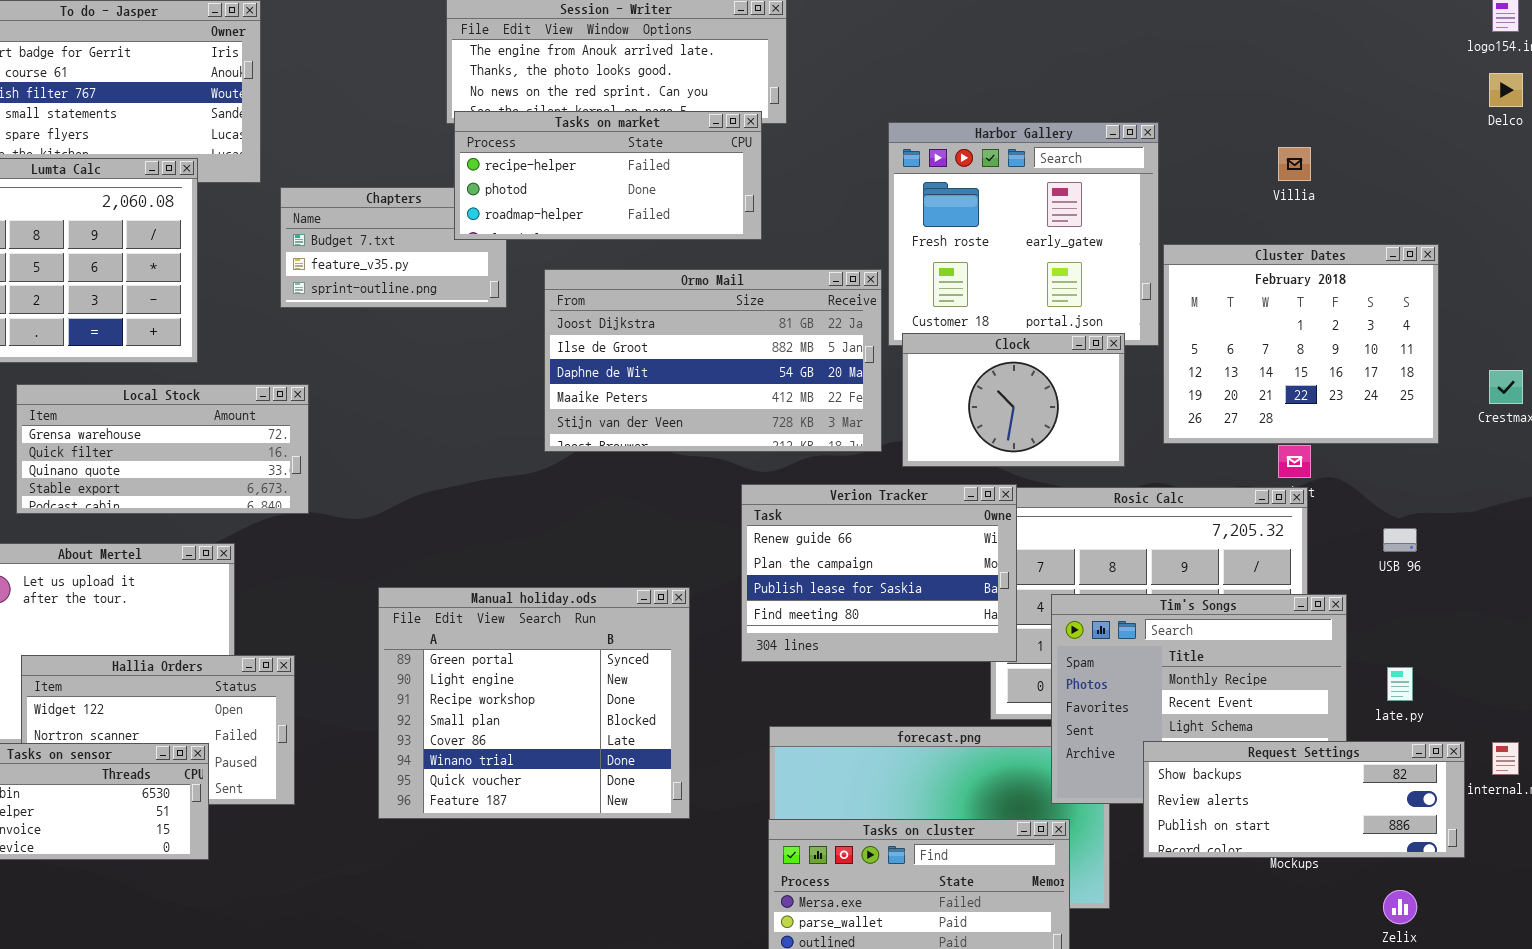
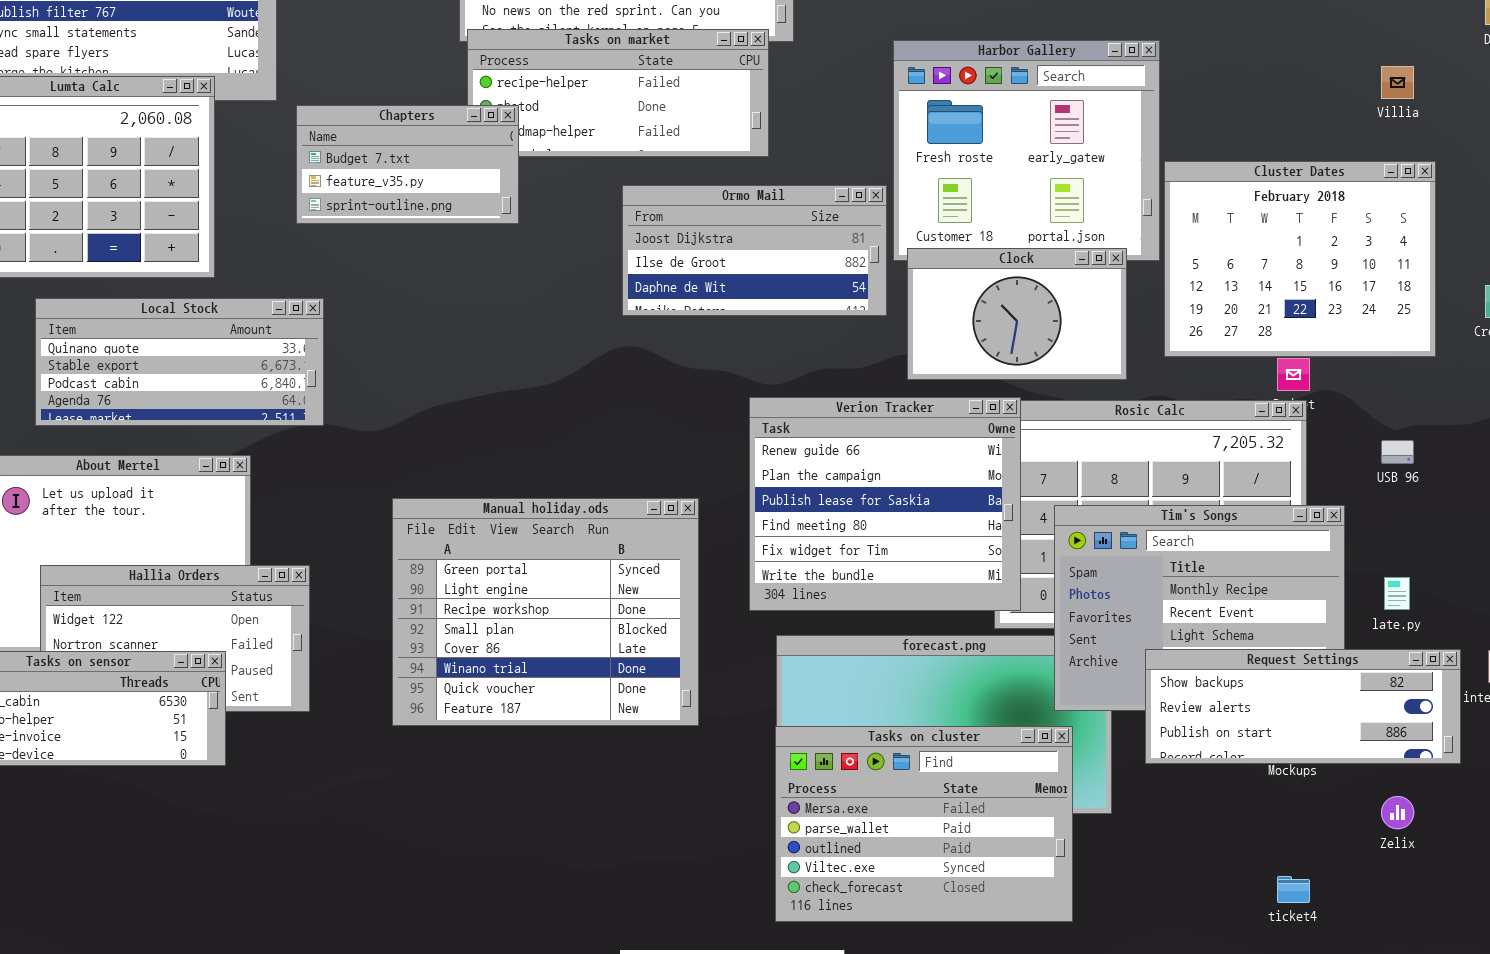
Villia: [1278,147,1311,181] -> [1381,66,1414,99], moved
Chapters: [280,187,507,308] -> [296,105,519,224], raised
Ormo Mail: [544,269,882,452] -> [622,185,887,316], resized
Local Stock: [16,384,309,514] -> [35,298,324,426], scrolled down 2 rows
Verion Tracker: [741,484,1017,662] -> [749,397,1021,611], resized

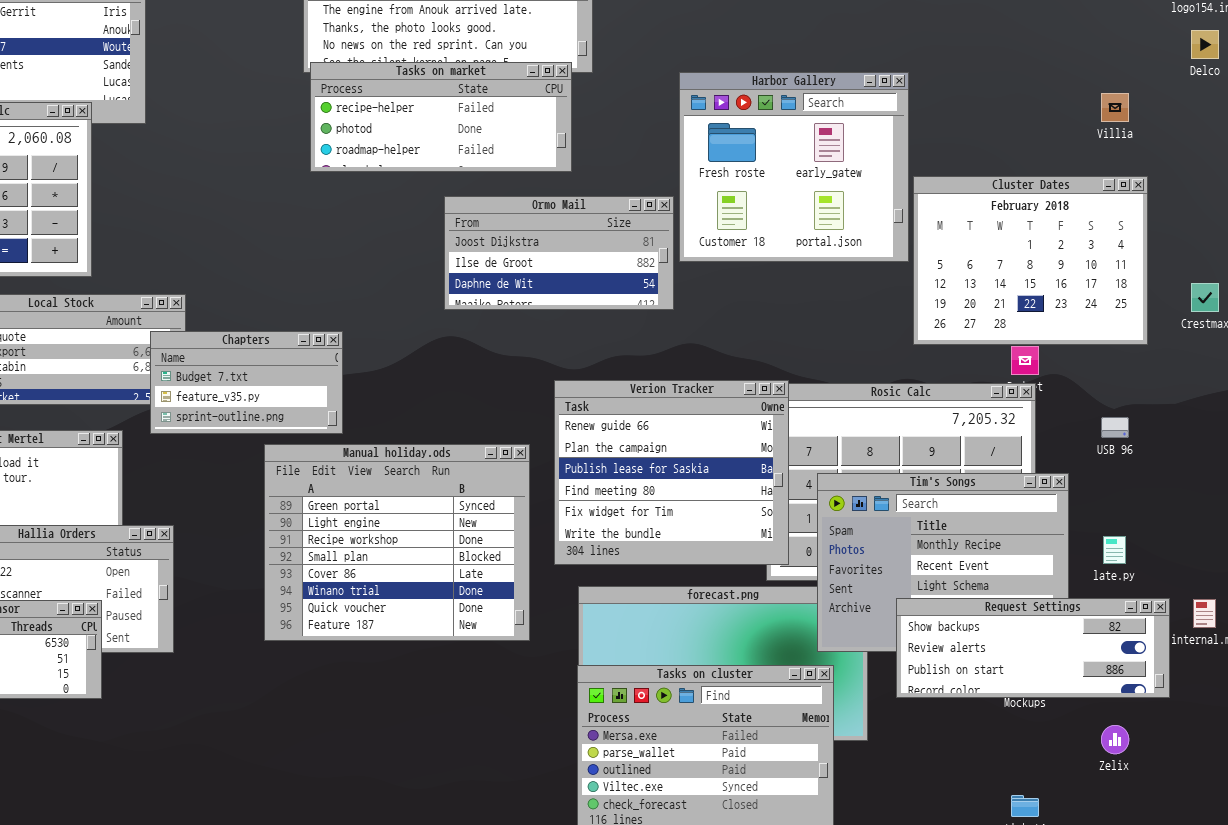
Chapters: [296,105,519,224] -> [150,331,343,434], moved
Clock: [907,248,1127,380] -> none, closed
Manual holiday.ods: [392,498,699,726] -> [264,444,530,641], moved

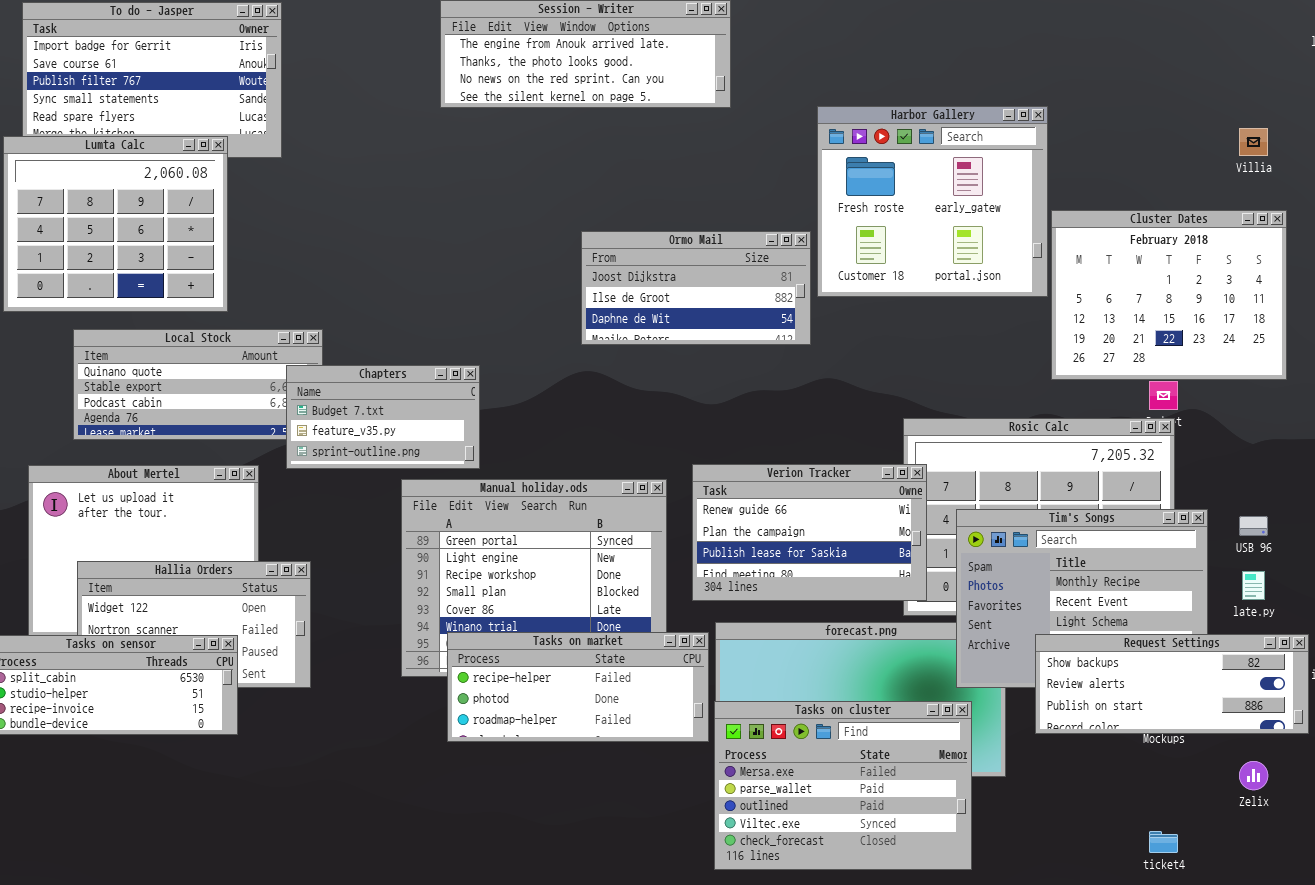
Tasks on market: [310,62,572,172] -> [447,632,709,742], moved
Verion Tracker: [554,380,789,565] -> [692,464,927,601], resized
USB 96: [1101,417,1129,438] -> [1239,516,1268,536], moved

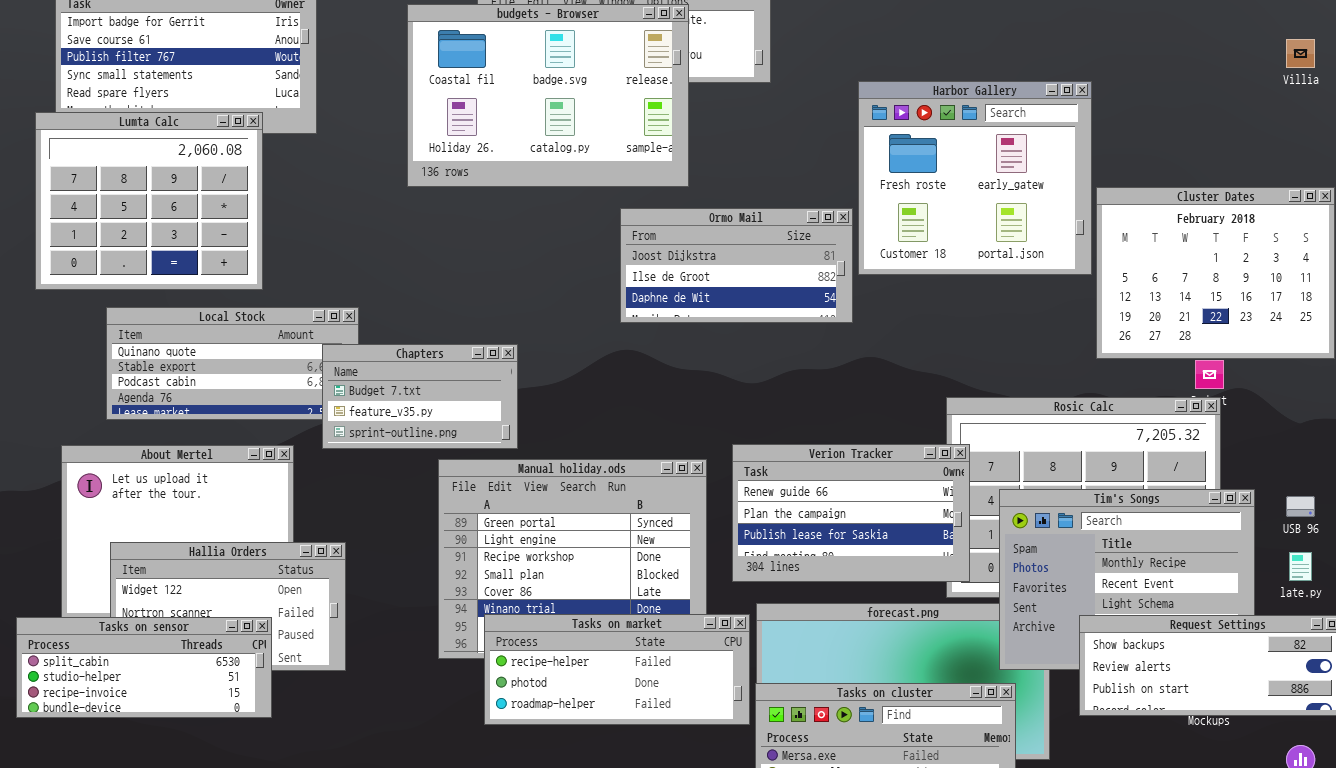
budgets - Browser: none -> [407,4,689,187], opened
Villia: [1239,128,1268,156] -> [1286,39,1315,68], moved

